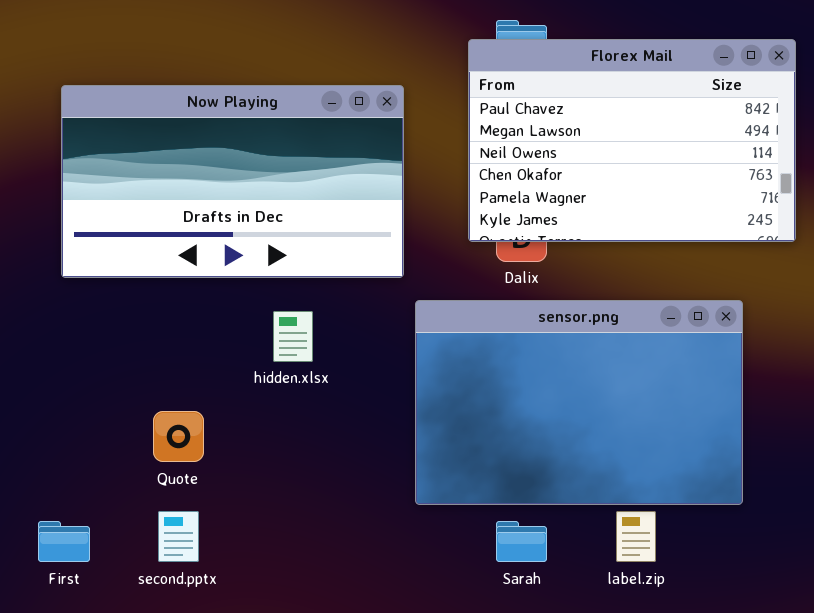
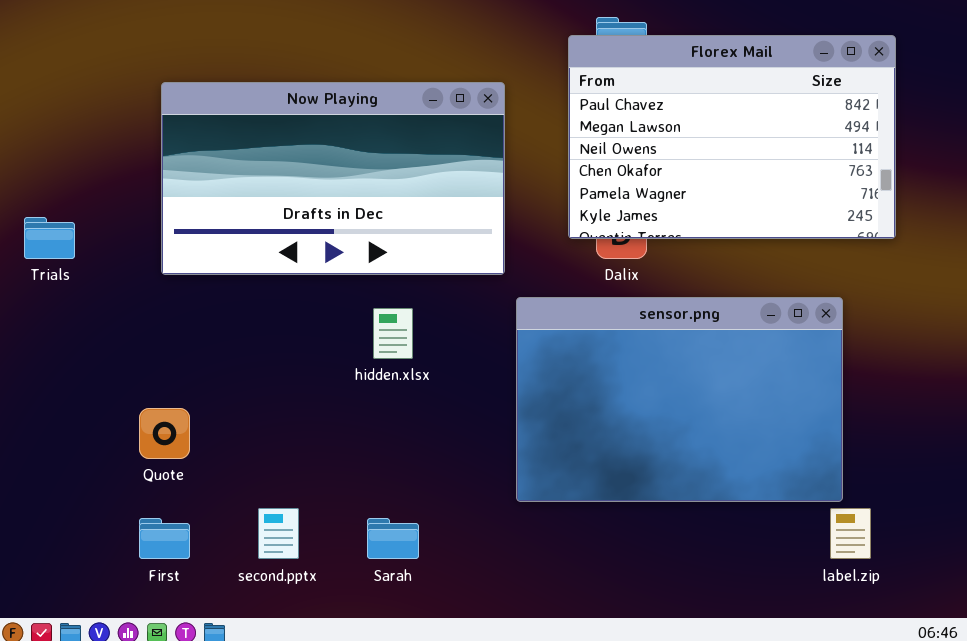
Quote: [153,411,204,462] -> [139,408,190,459], moved
label.zip: [616,511,656,562] -> [830,508,871,559], moved
Sarah: [496,521,547,562] -> [367,518,419,559], moved

